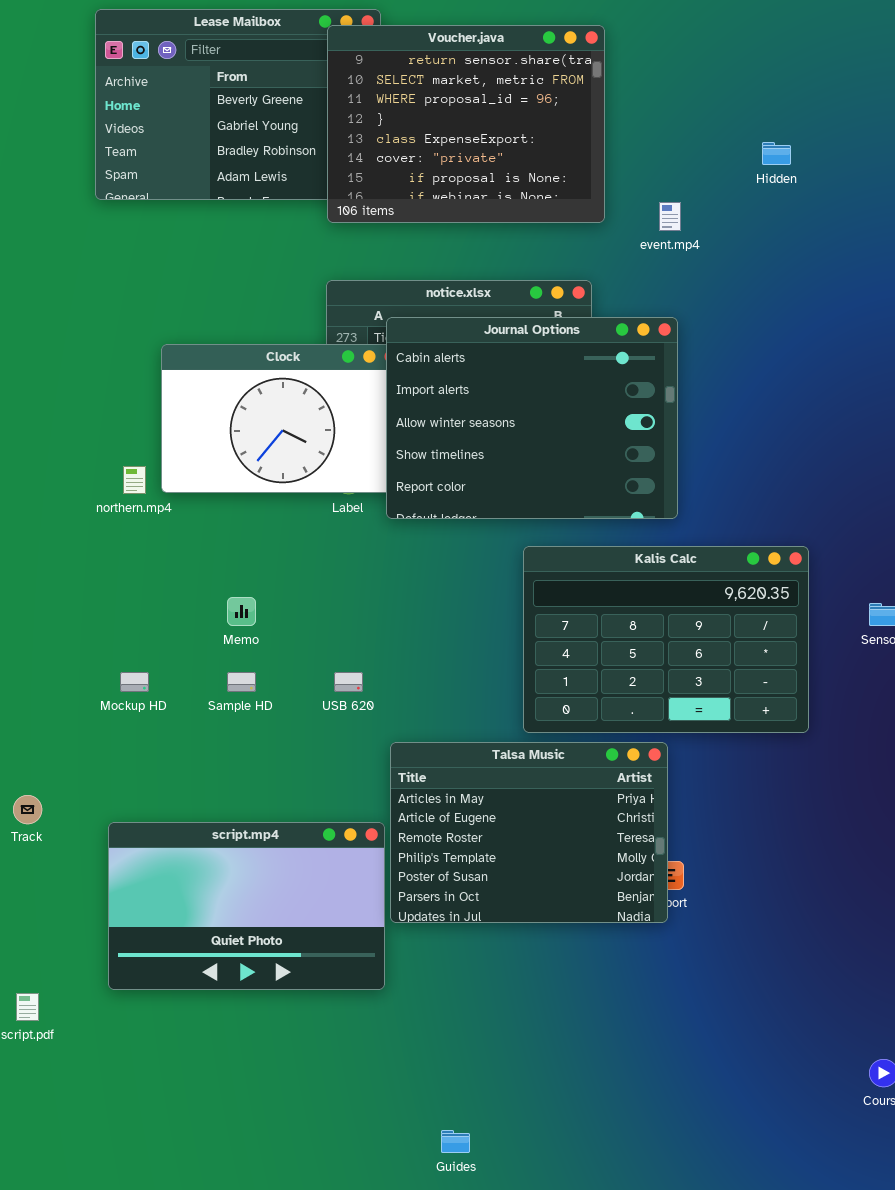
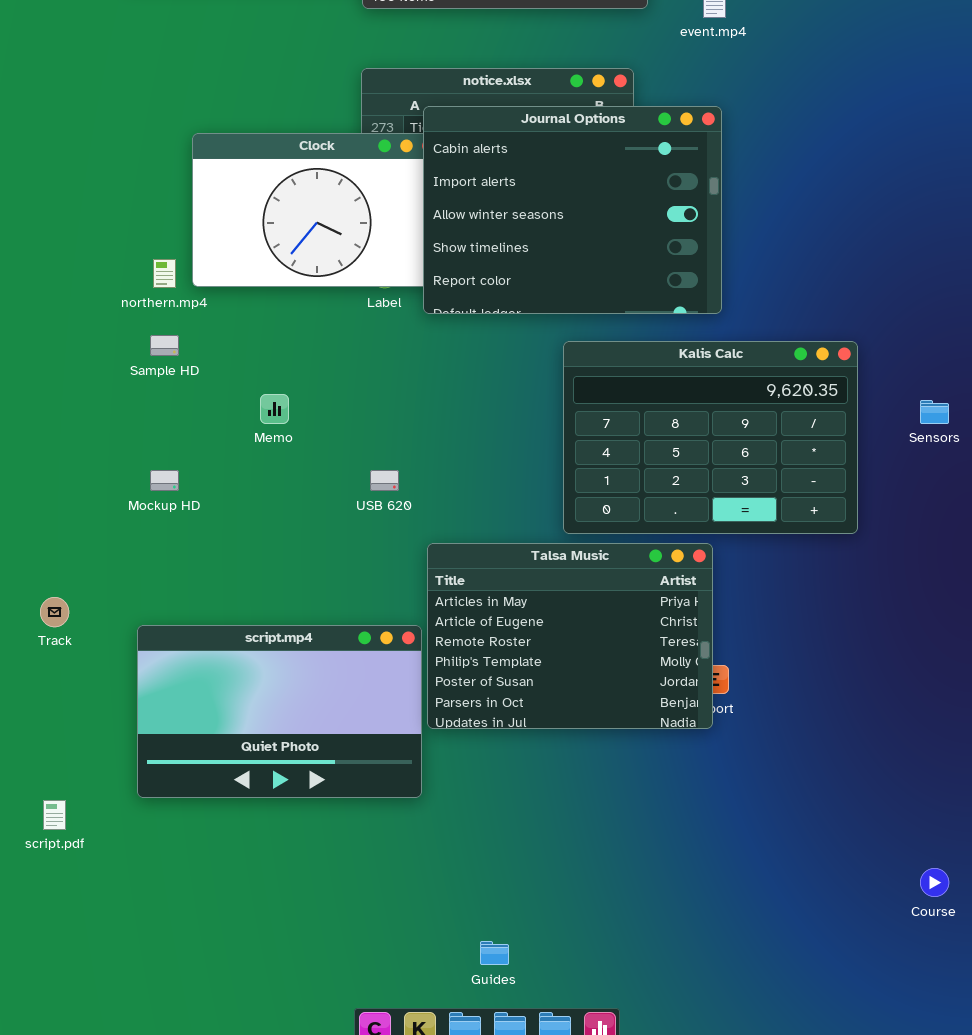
Sample HD: [227,672,256,692] -> [150,335,179,356], moved

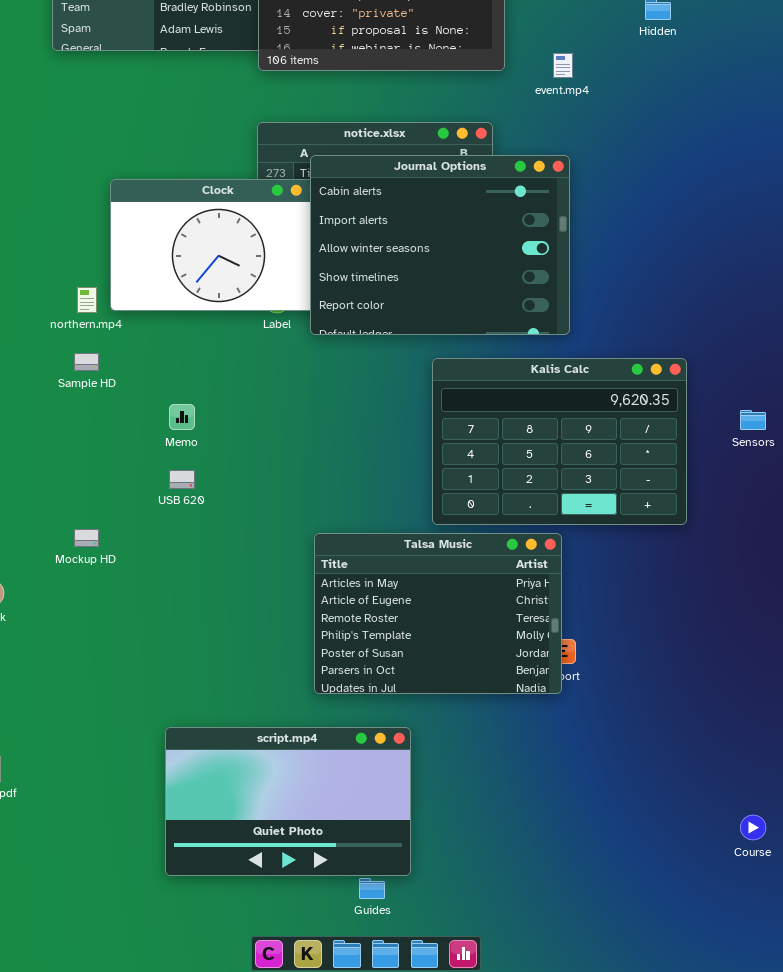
Mockup HD: [150,470,179,491] -> [74,529,99,547], moved
USB 620: [370,470,399,491] -> [169,470,195,489], moved
script.mp4: [137,625,422,798] -> [165,727,411,876], moved

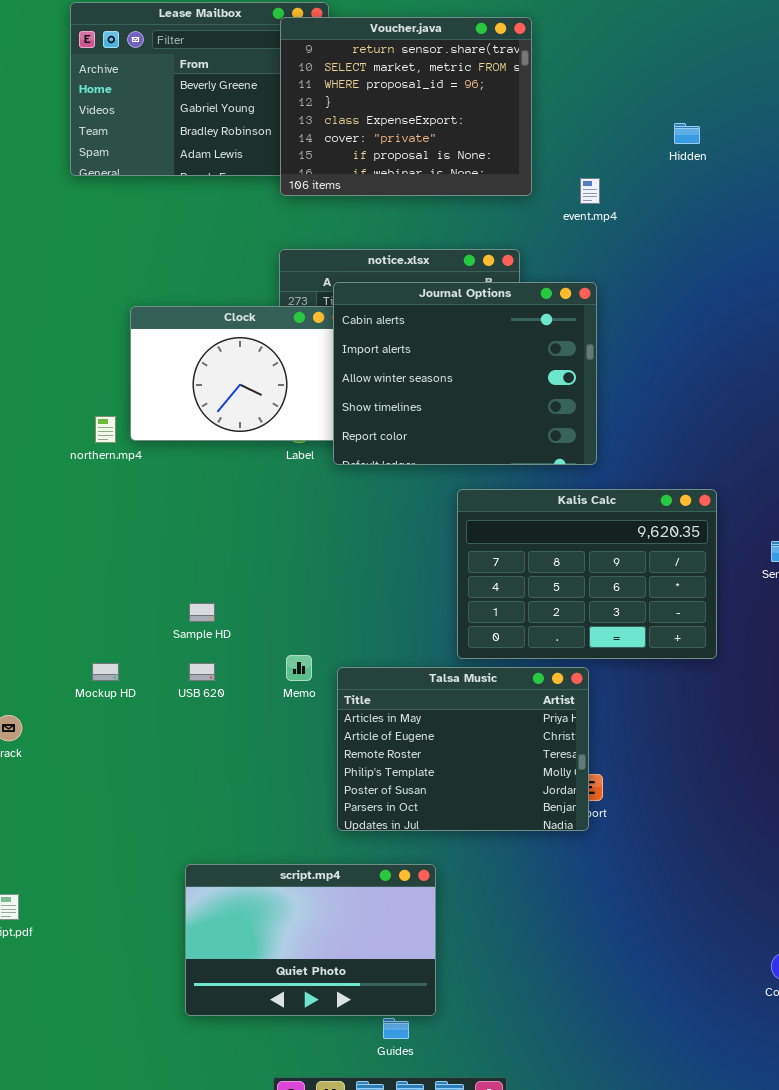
Sample HD: [74,353,99,371] -> [189,603,215,622], moved
Memo: [169,404,195,430] -> [286,655,312,681], moved
USB 620: [169,470,195,489] -> [189,663,215,681], moved

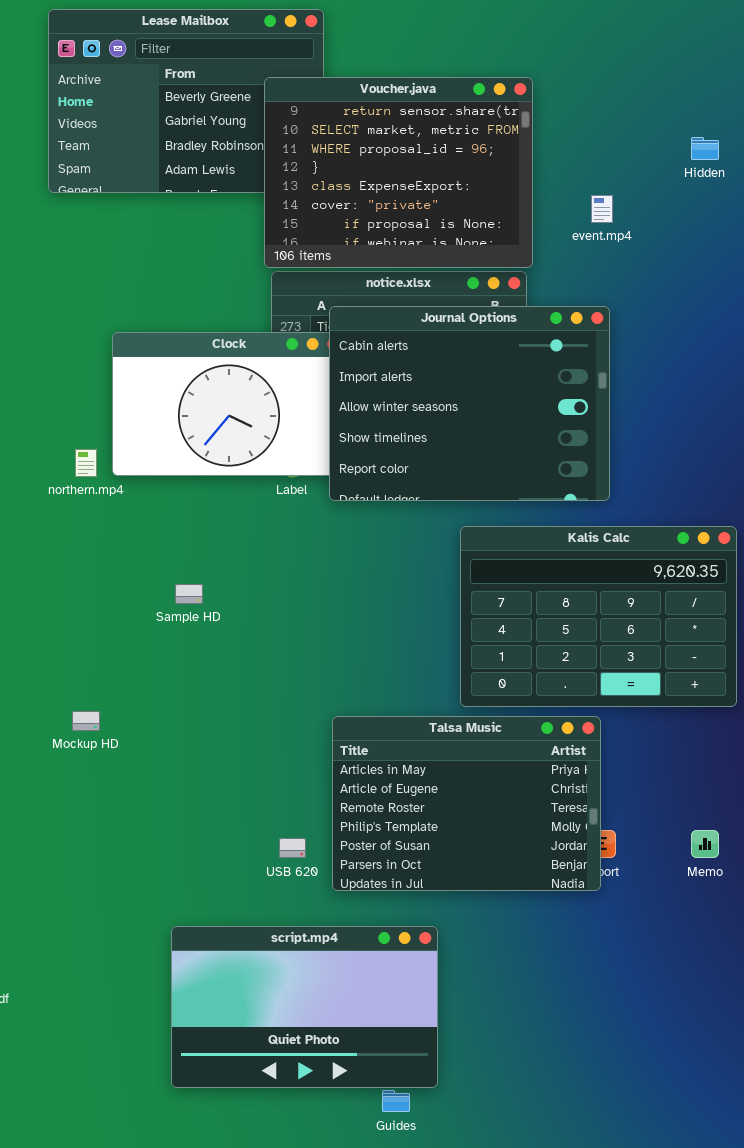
Voucher.java: [280,17,532,196] -> [264,77,533,268], moved
Sample HD: [189,603,215,622] -> [175,584,203,604], moved
Memo: [286,655,312,681] -> [691,830,719,858], moved
USB 620: [189,663,215,681] -> [279,838,306,858], moved

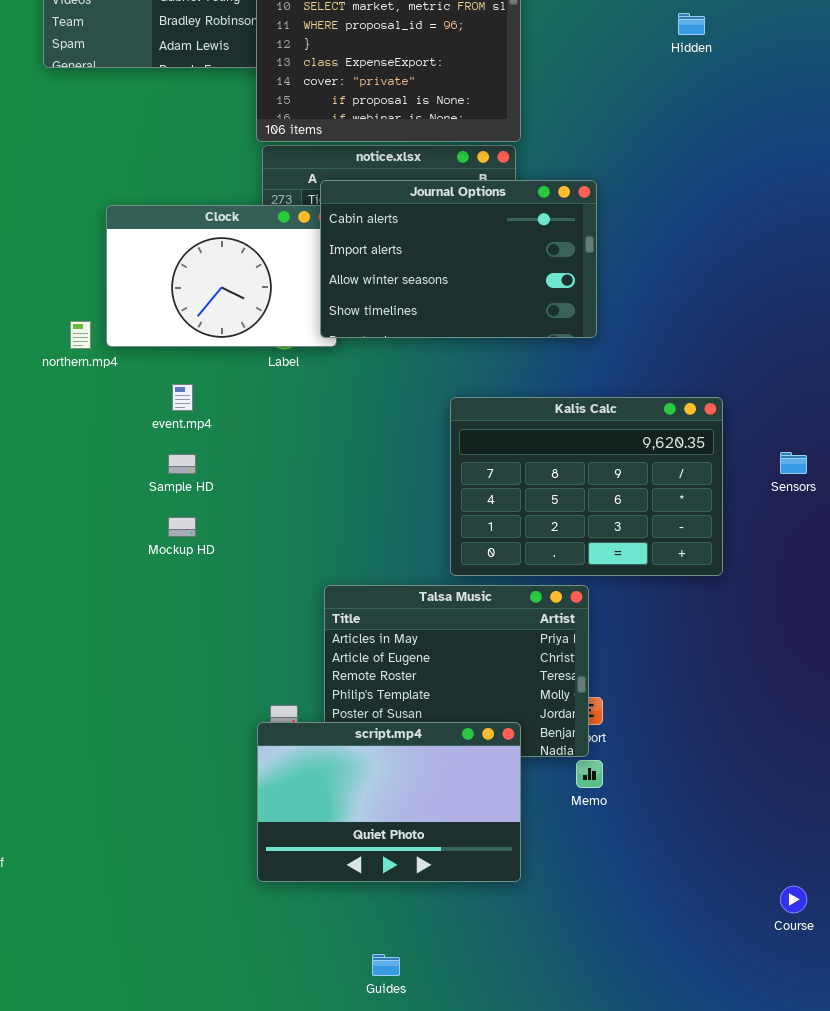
event.mp4: [591,195,613,223] -> [172,384,193,411], moved
Journal Options: [329,306,610,501] -> [320,180,597,338], resized
Mockup HD: [72,711,100,731] -> [168,517,196,537], moved
Memo: [691,830,719,858] -> [576,760,603,788], moved
script.mp4: [171,926,438,1088] -> [257,722,521,882], moved

